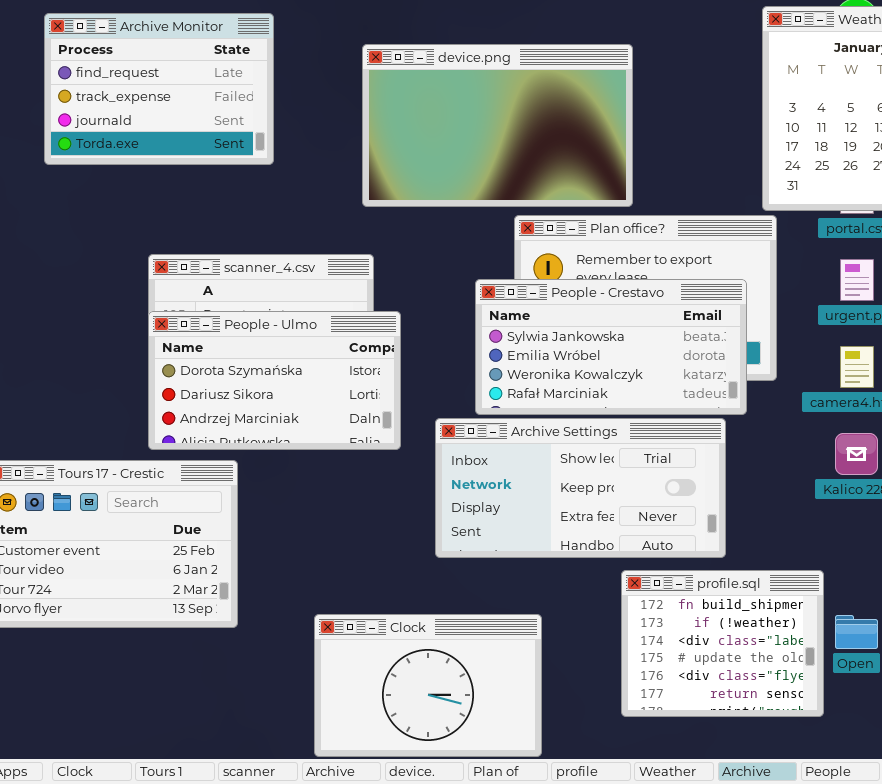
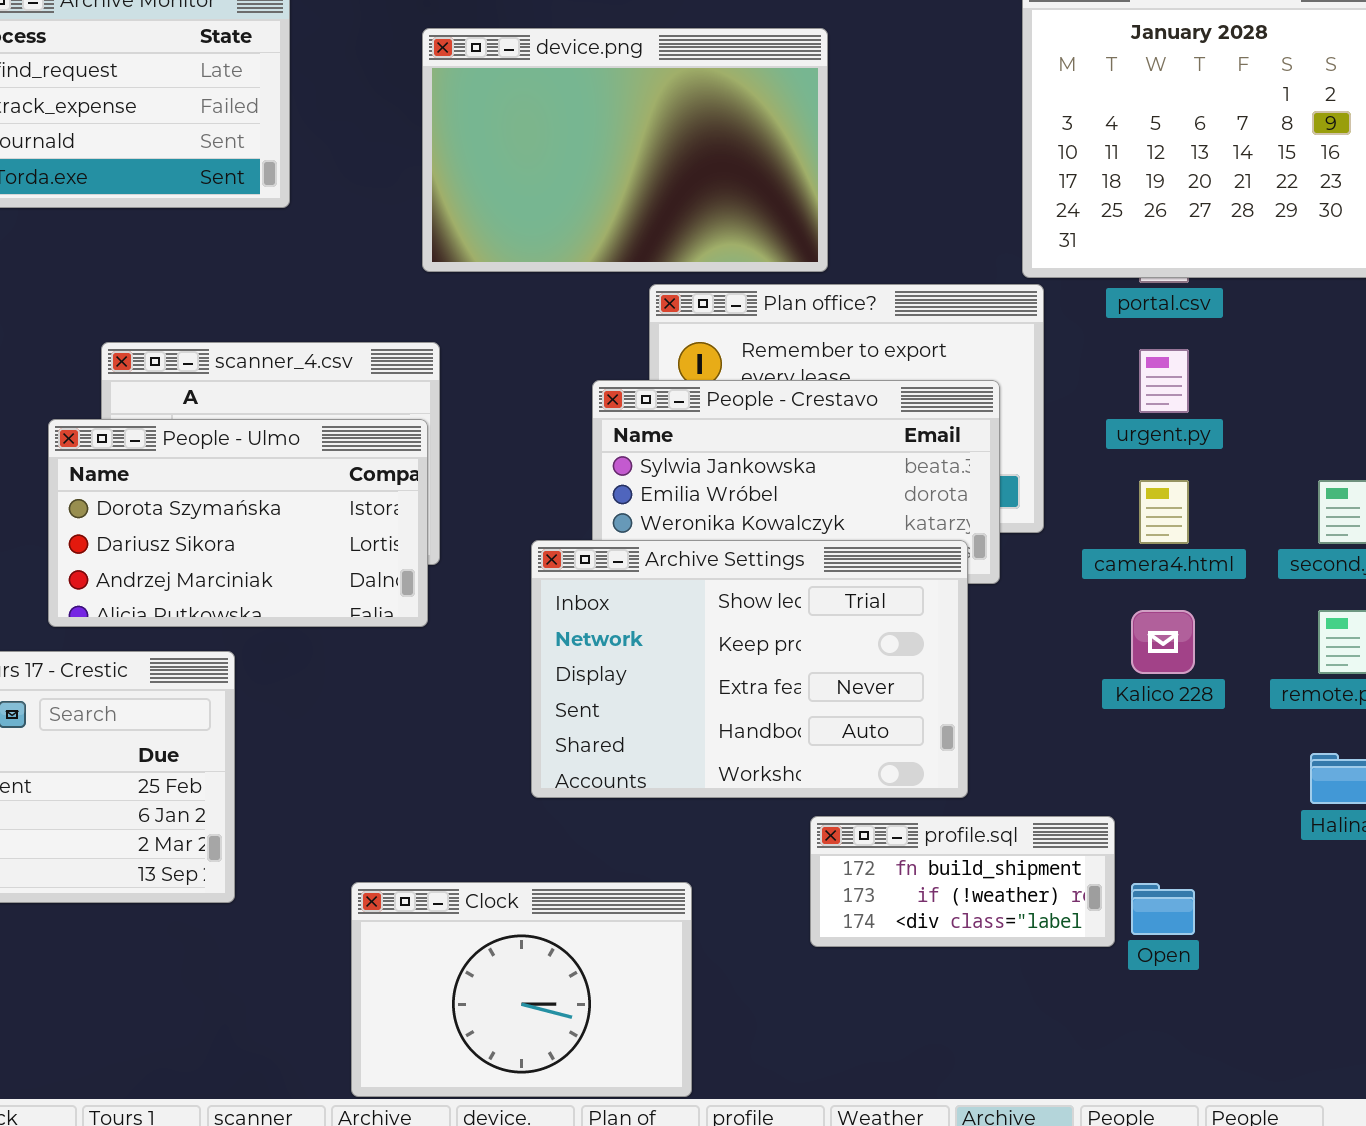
People - Ulmo: [148,311,401,450] -> [48,419,428,627], moved
Archive Settings: [435,418,726,558] -> [531,540,968,798], resized
profile.sql: [621,570,824,717] -> [810,816,1115,947], resized

